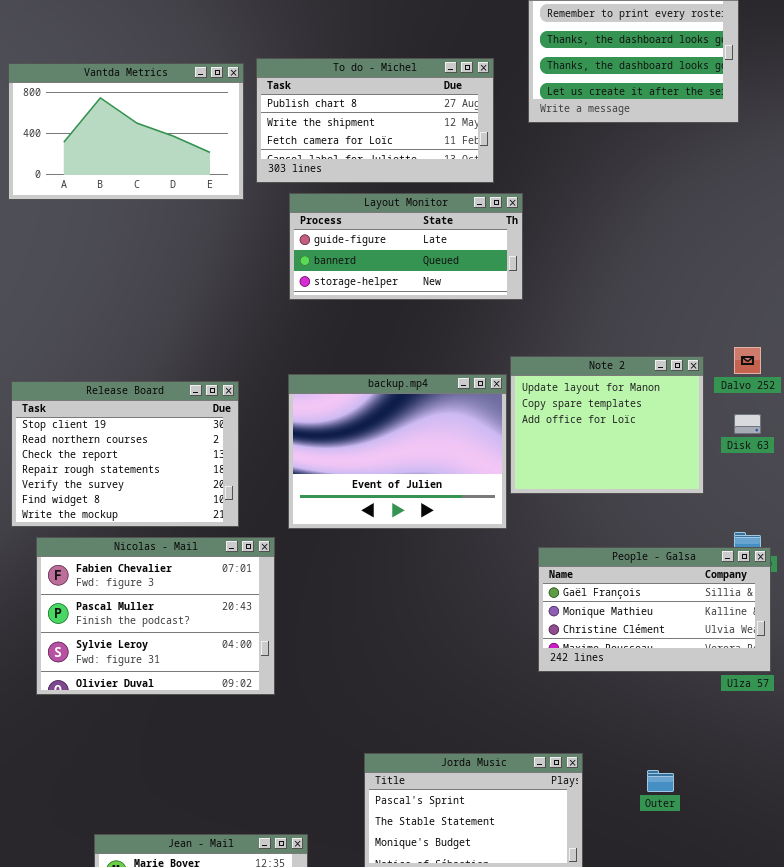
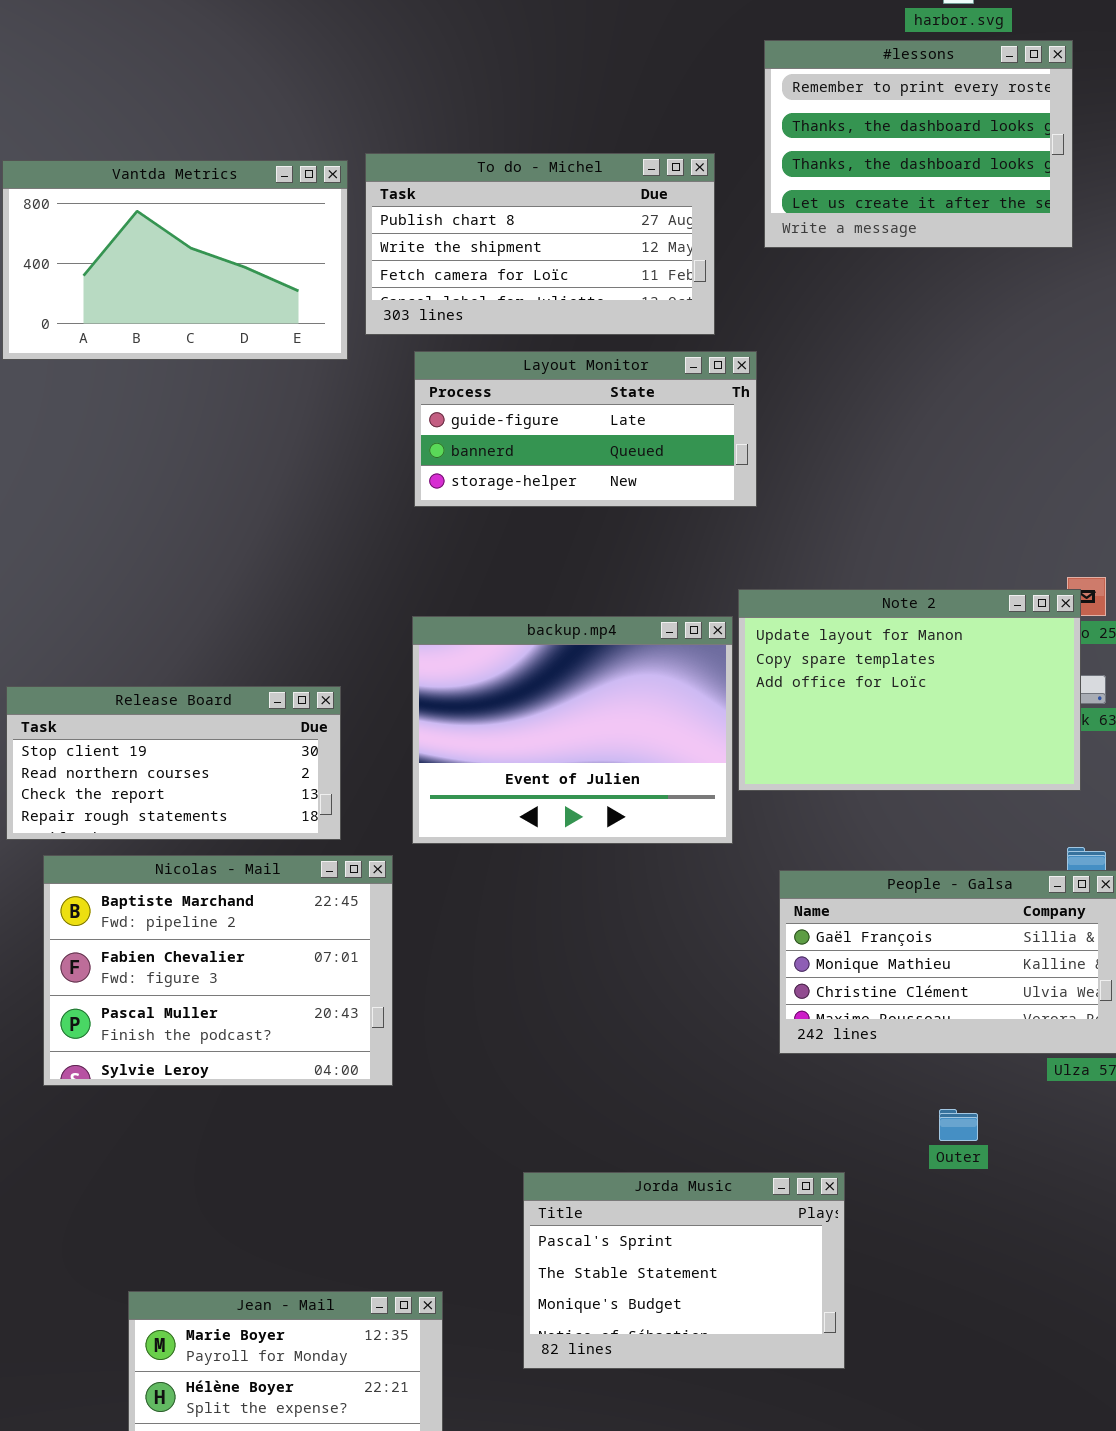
Note 2: [510,356,704,494] -> [738,589,1081,791], resized
Release Board: [11,381,239,527] -> [6,686,341,840], resized
Nicolas - Mail: [36,537,275,695] -> [43,855,393,1086], scrolled up 1 row
Outer: [647,770,674,792] -> [939,1109,978,1141], moved

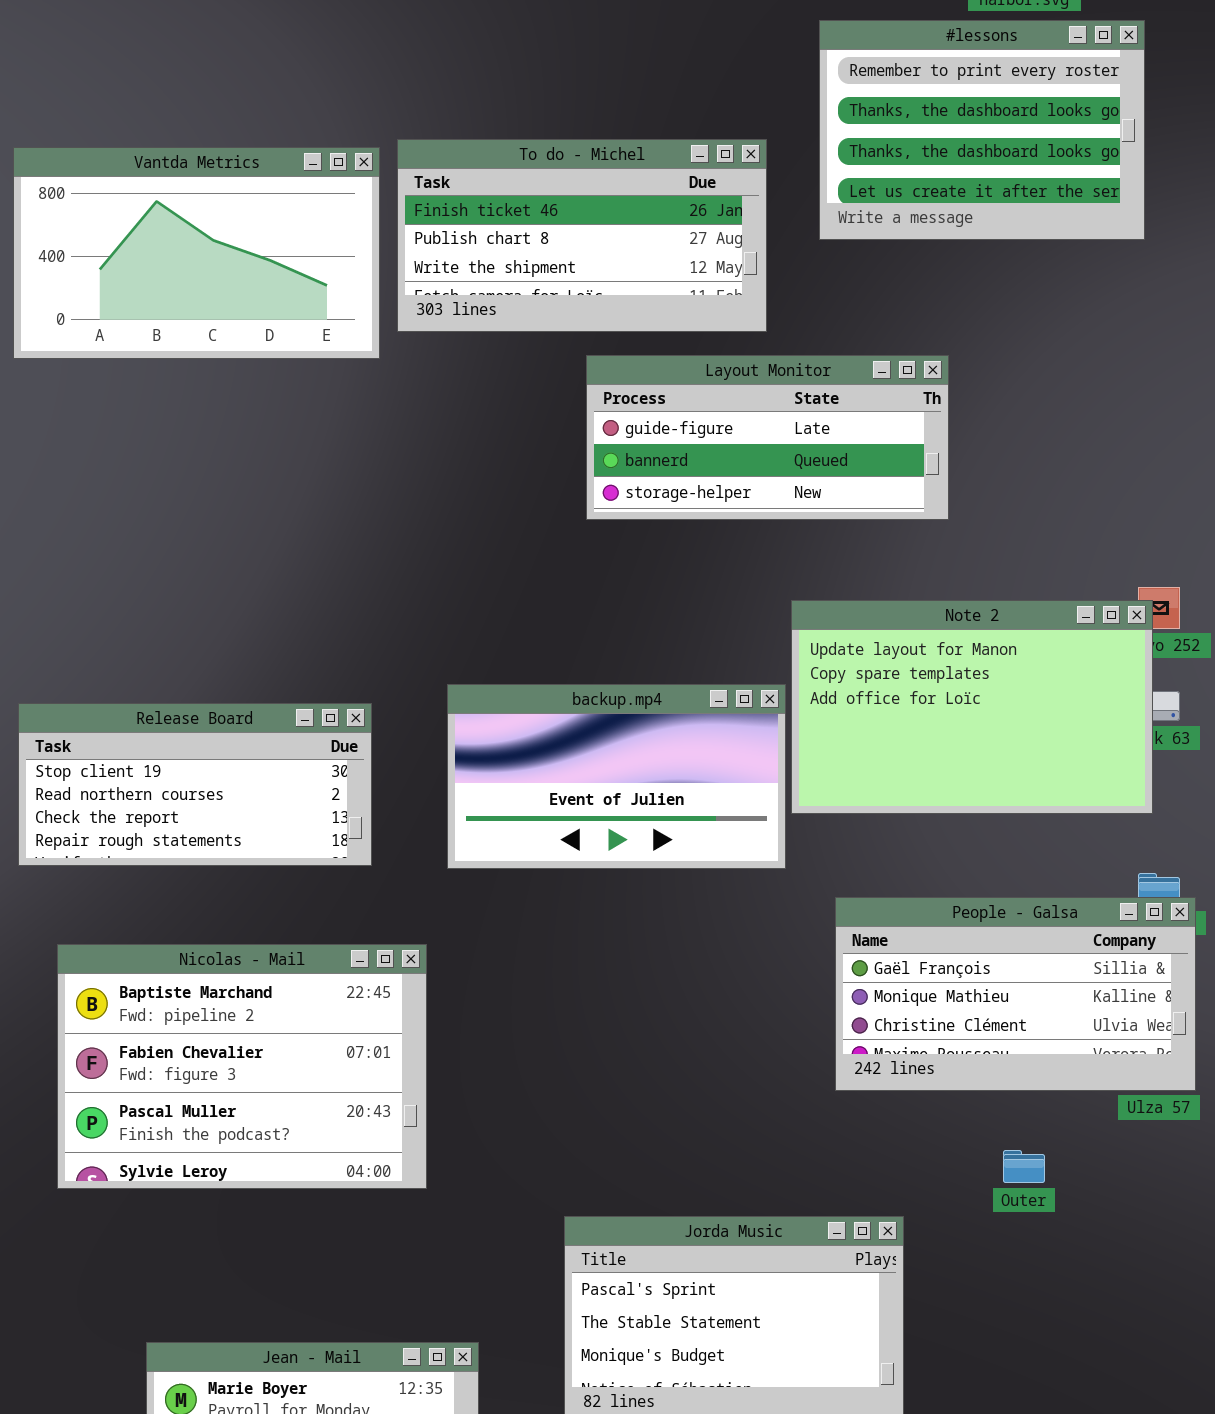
To do - Michel: [365,153,715,335] -> [397,139,767,332], scrolled up 1 row
Layout Monitor: [414,351,757,507] -> [586,355,949,520], moved
backup.mp4: [412,616,733,844] -> [447,684,786,869], resized
Nicolas - Mail: [43,855,393,1086] -> [57,944,427,1189], moved

